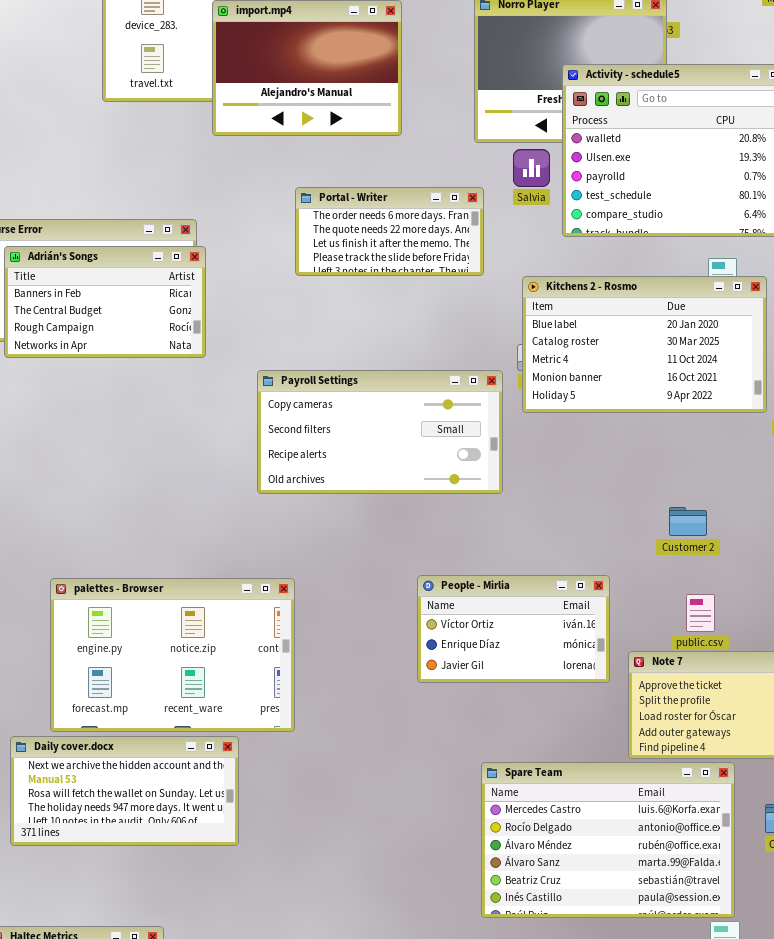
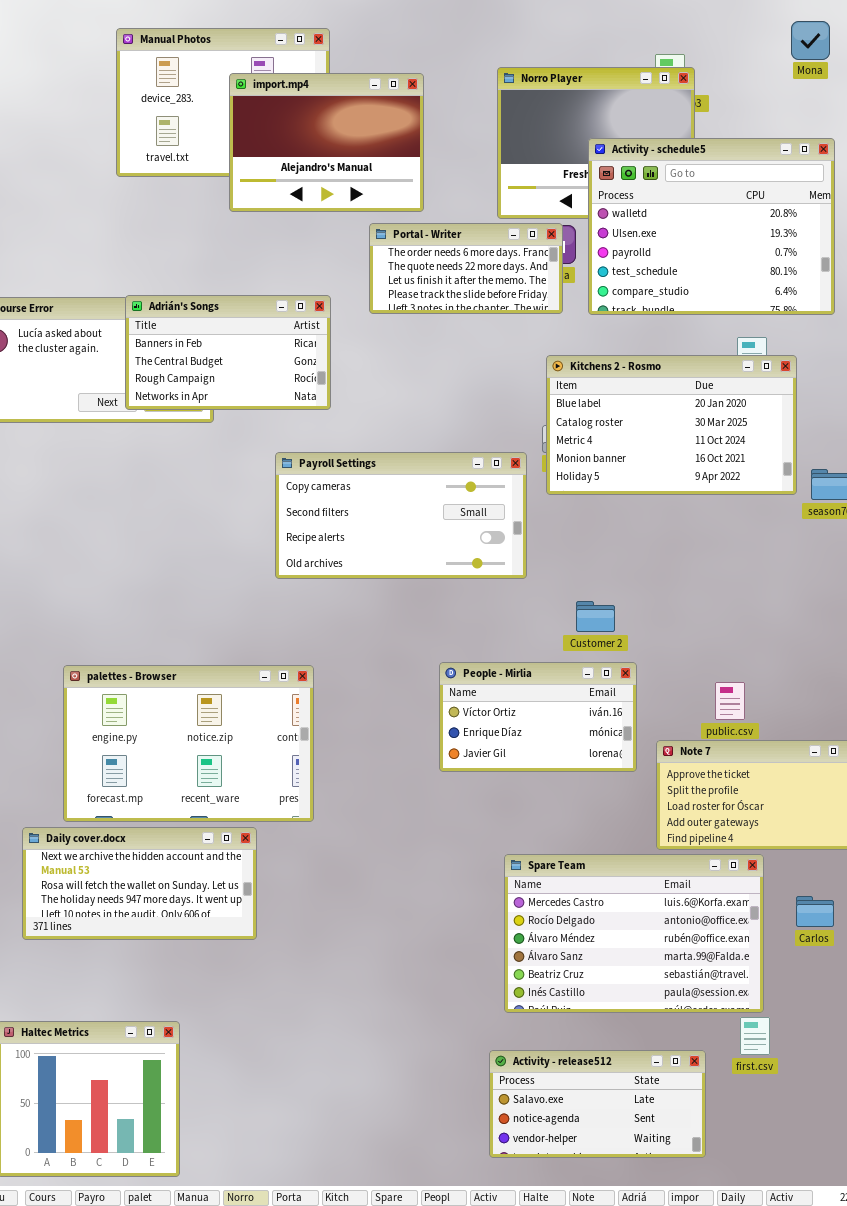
Portal - Writer: [295,187,484,276] -> [369,223,563,314], moved
Adrián's Songs: [4,246,206,358] -> [125,295,331,410], moved
Customer 2: [669,507,707,536] -> [576,601,615,632], moved

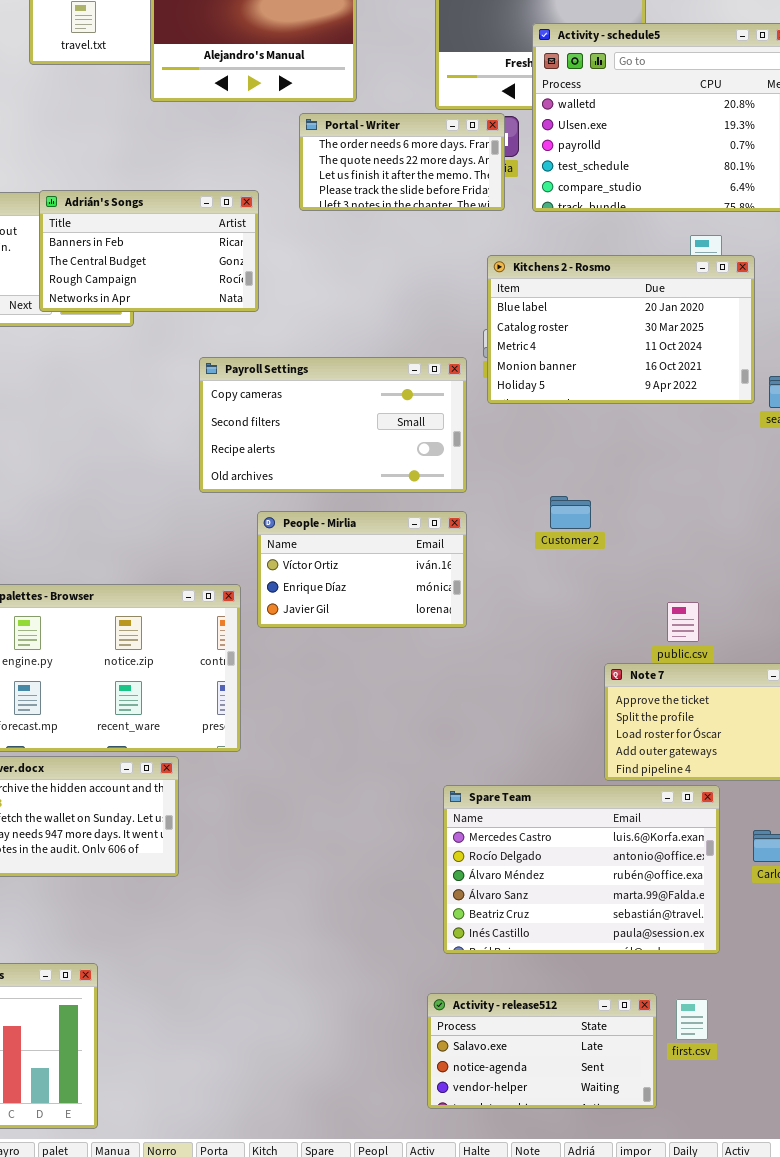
Customer 2: [576,601,615,632] -> [550,496,591,529], moved
People - Mirlia: [439,662,637,772] -> [257,511,467,628], moved
first.csv: [740,1017,770,1055] -> [676,999,708,1040], moved

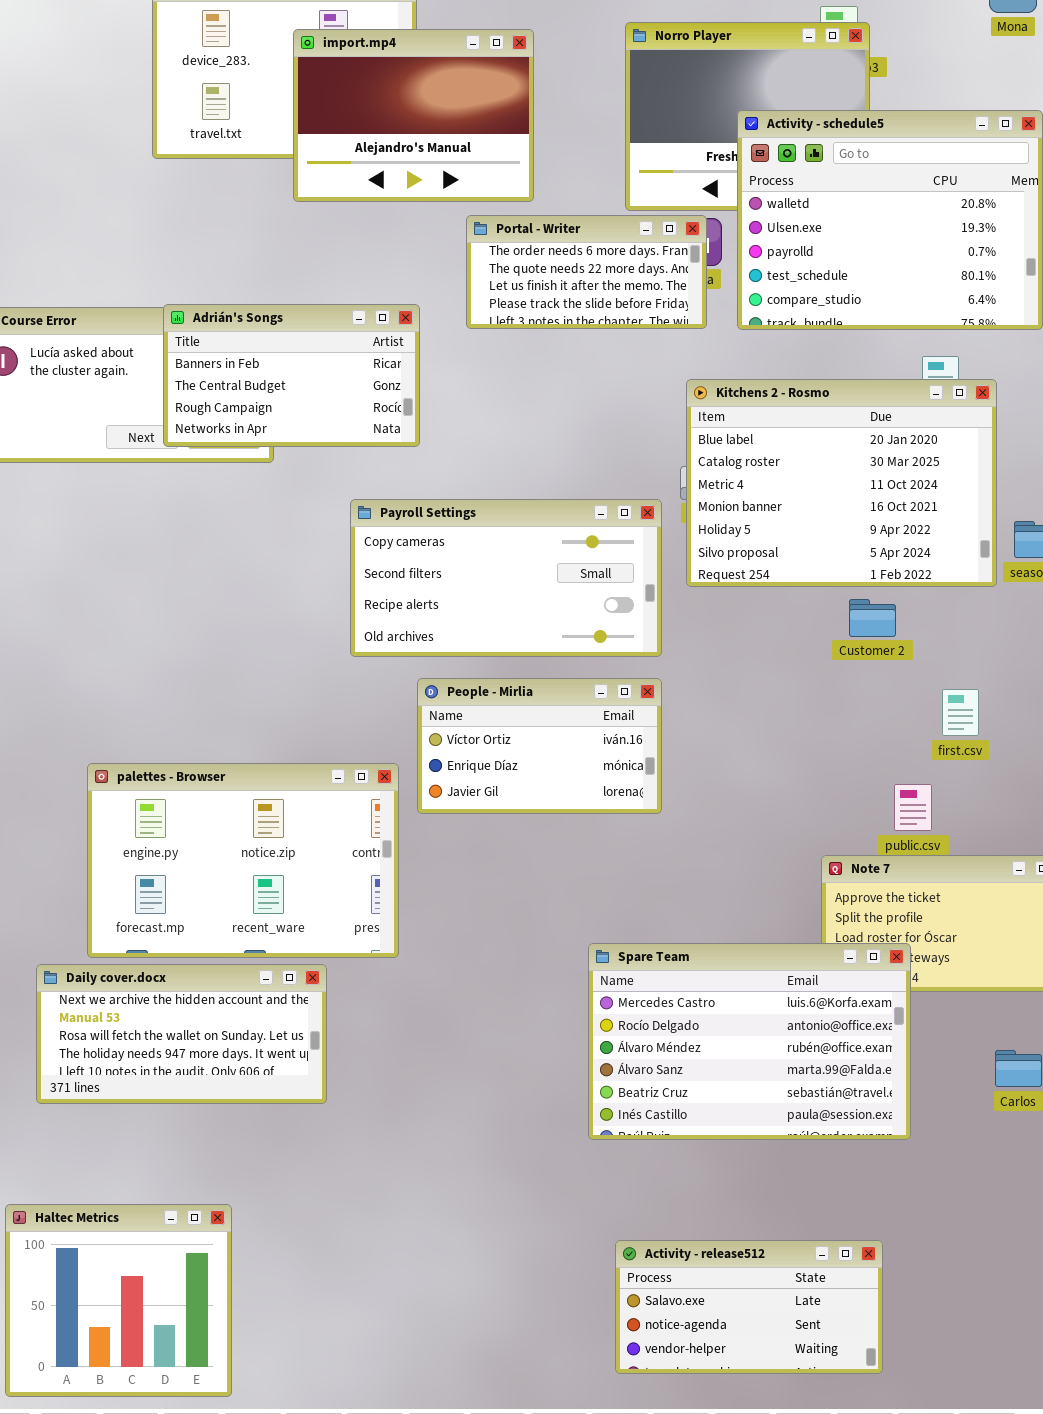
Kitchens 2 - Rosmo: [487,255,755,404] -> [686,379,997,587], resized
Customer 2: [550,496,591,529] -> [849,599,896,637], moved
Spare Team: [443,785,720,954] -> [588,943,911,1140], moved
first.csv: [676,999,708,1040] -> [942,689,979,736], moved

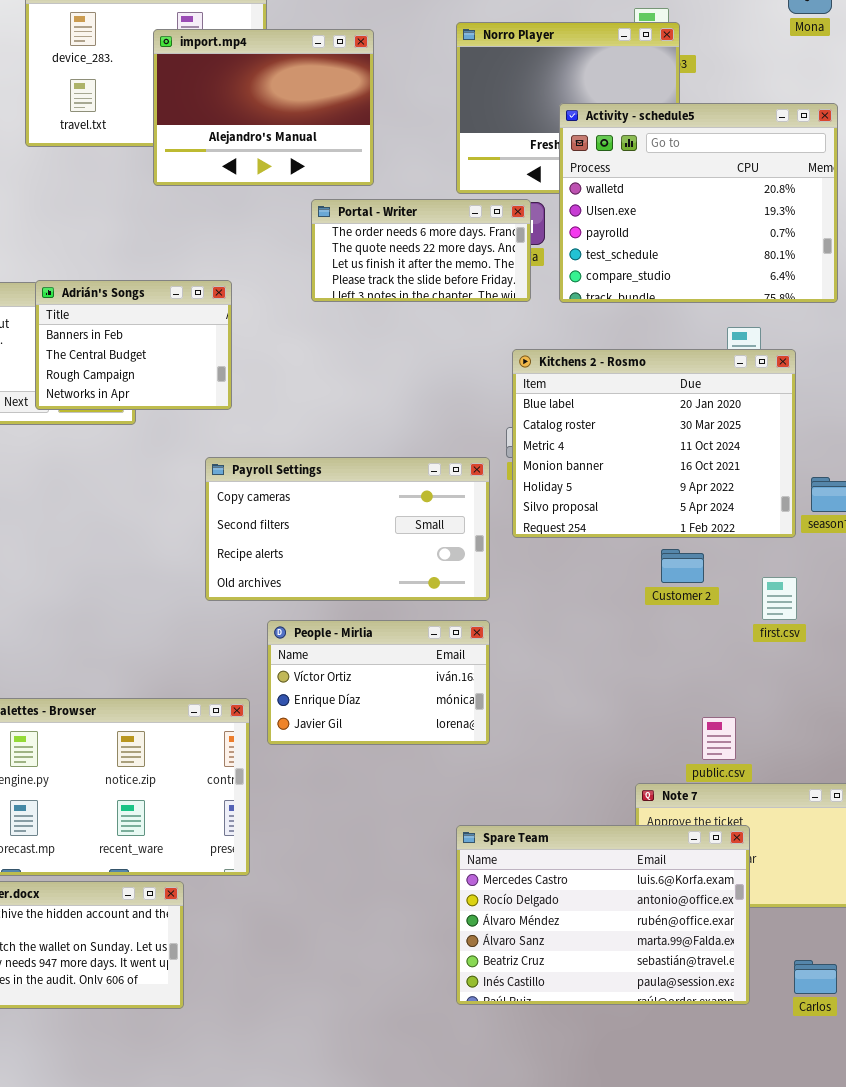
Adrián's Songs: [163,304,420,447] -> [35,280,232,410], resized
first.csv: [942,689,979,736] -> [762,577,797,620], moved
Spare Team: [588,943,911,1140] -> [456,825,750,1005], moved

